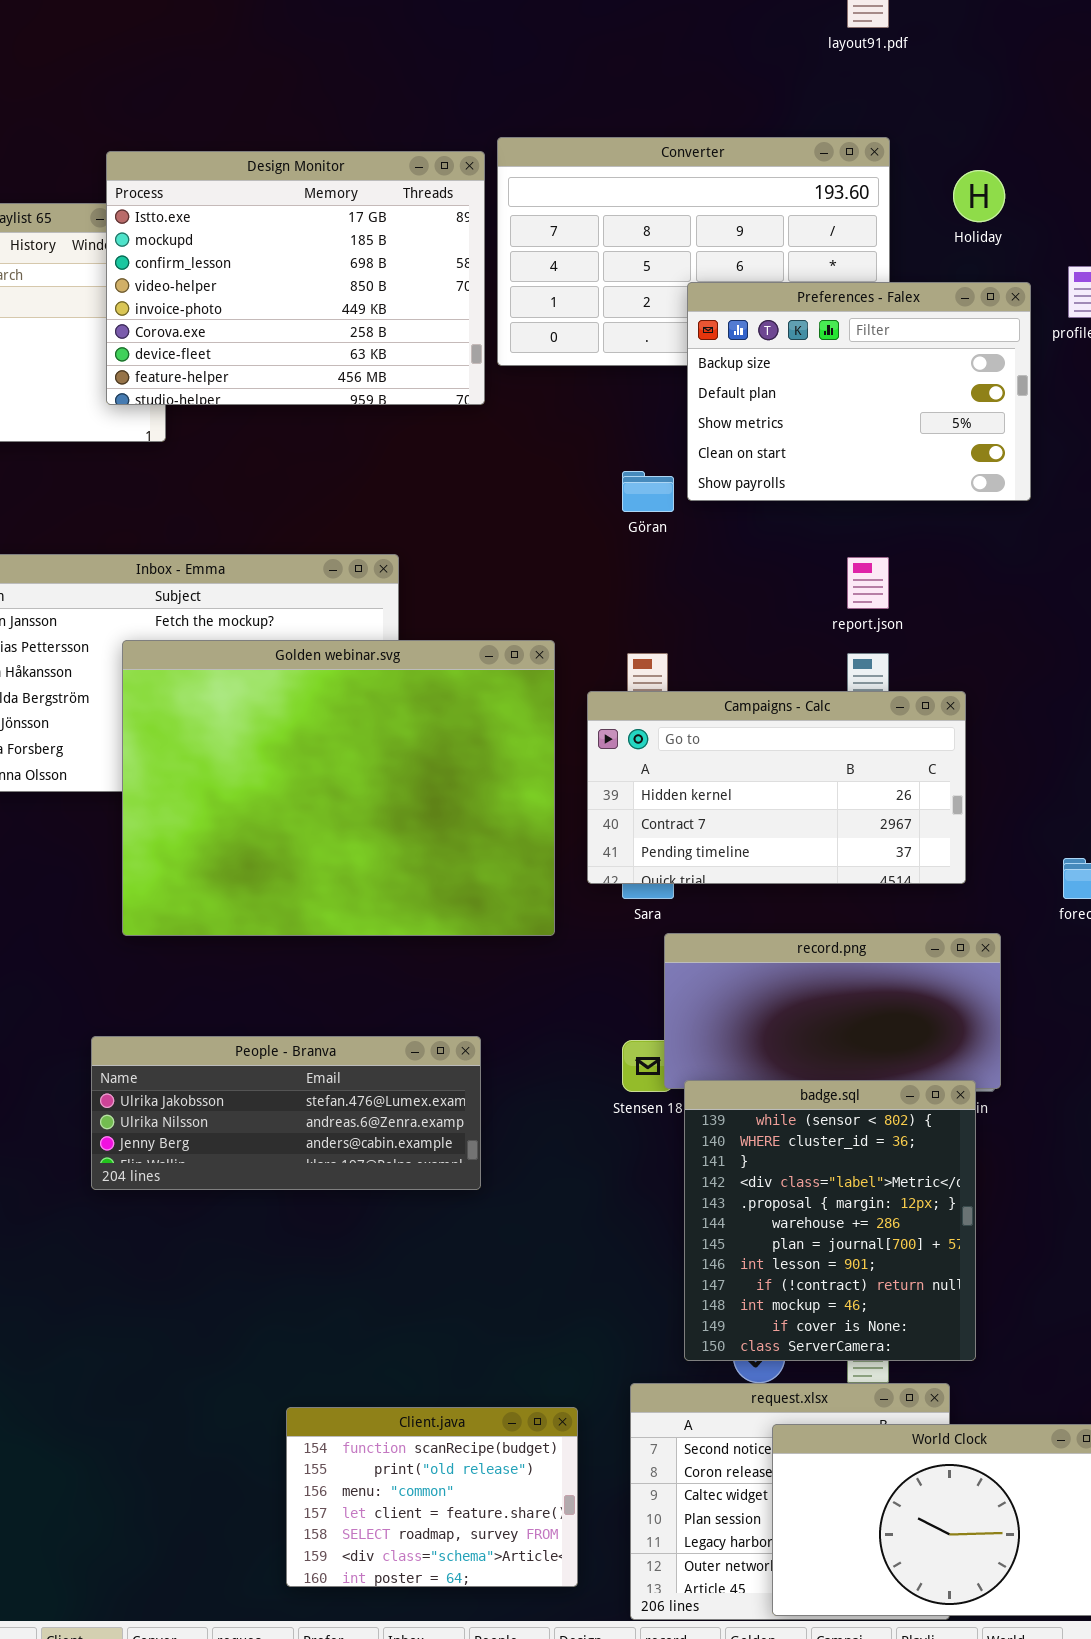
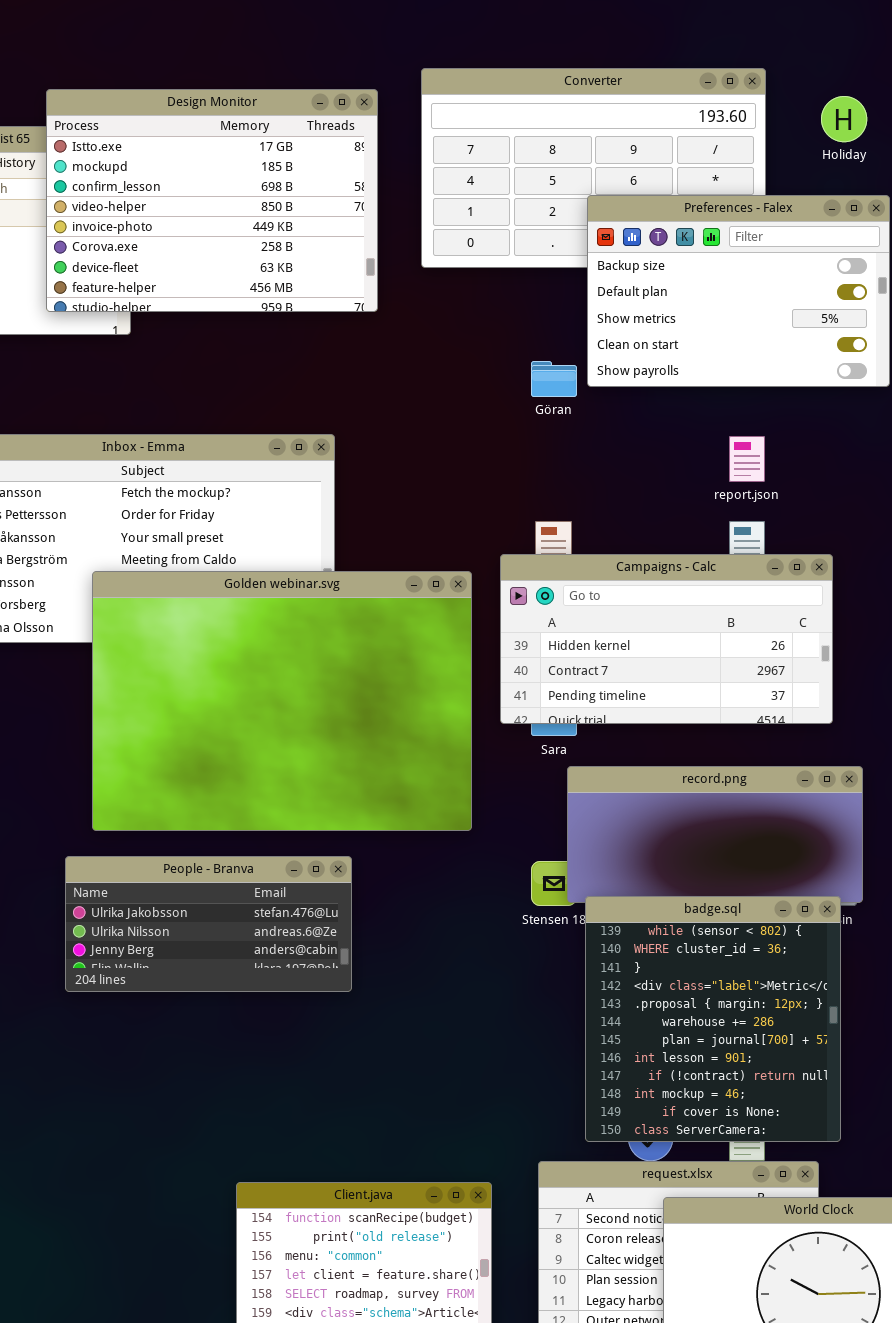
Design Monitor: [106,151,485,405] -> [46,89,378,312], moved
Golden webinar.svg: [122,640,555,936] -> [92,571,472,831], moved
People - Branva: [91,1036,481,1190] -> [65,856,352,992], resized

